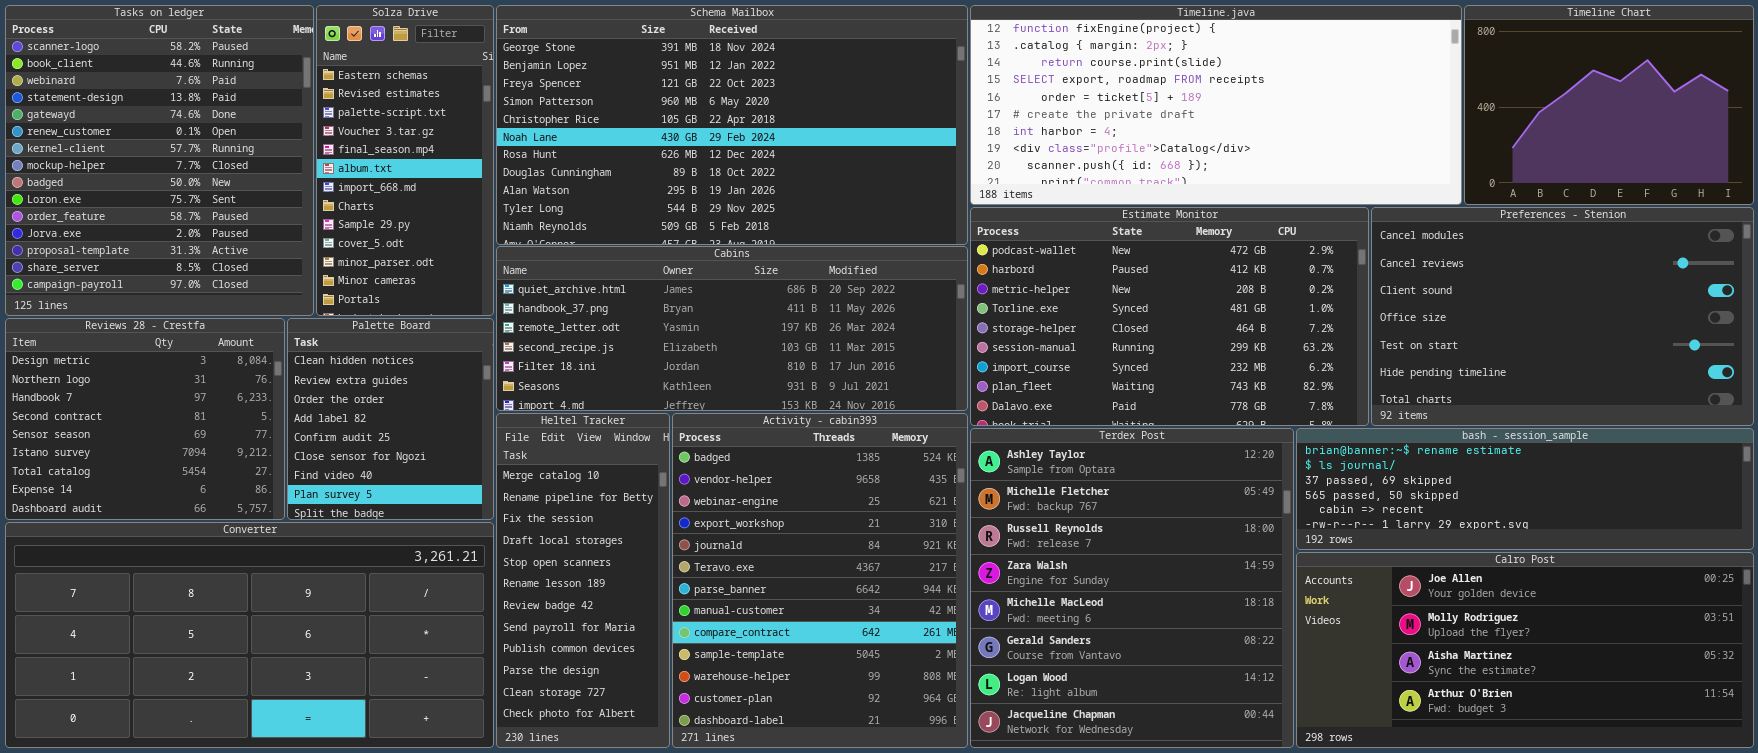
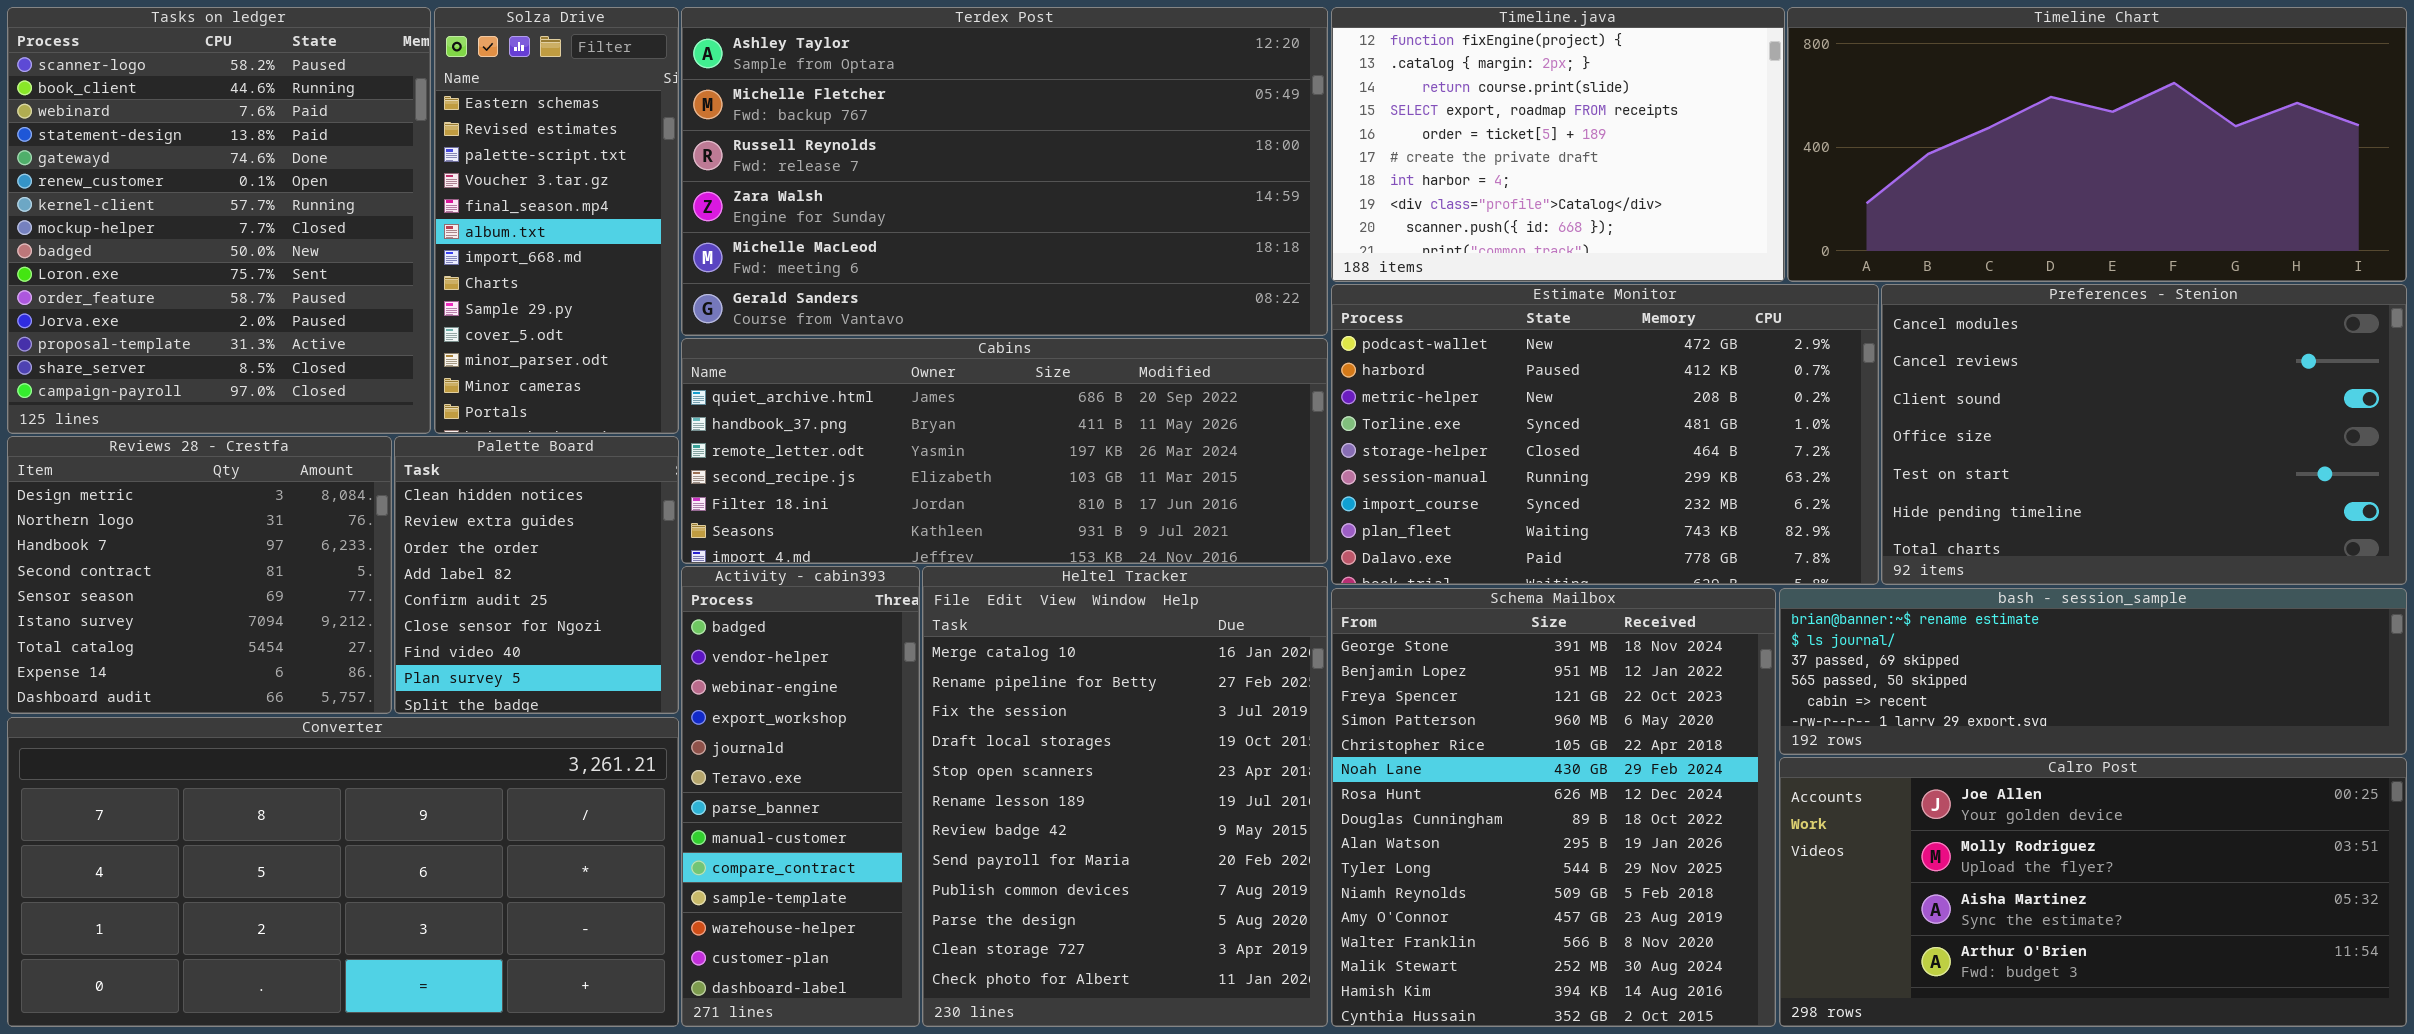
Schema Mailbox: [496,5,968,245] -> [1331,588,1776,1027], moved, resized
Timeline.java: [970,5,1462,205] -> [1331,7,1785,282], resized
Timeline Chart: [1464,5,1754,205] -> [1787,7,2407,282], resized
Heltel Tracker: [496,413,670,748] -> [922,566,1328,1027], moved, resized
Activity - cabin393: [672,413,968,748] -> [681,566,920,1027], moved, resized
Terdex Post: [970,428,1294,748] -> [681,7,1328,336], moved, resized

